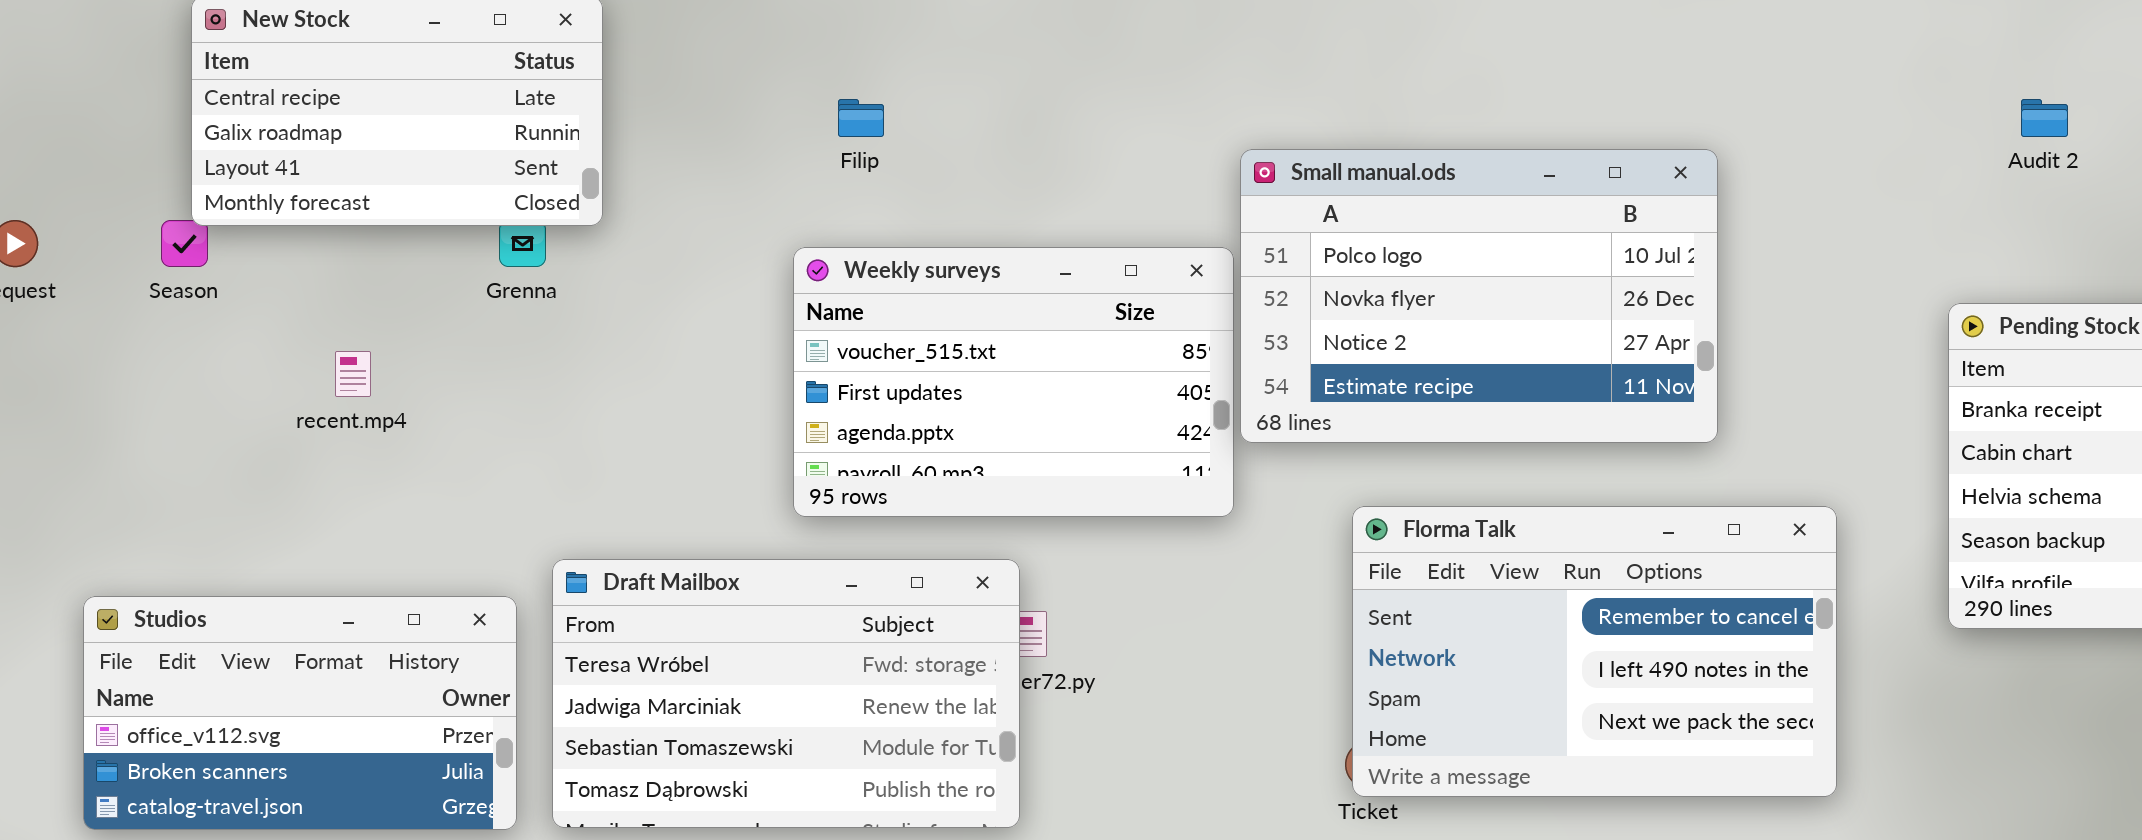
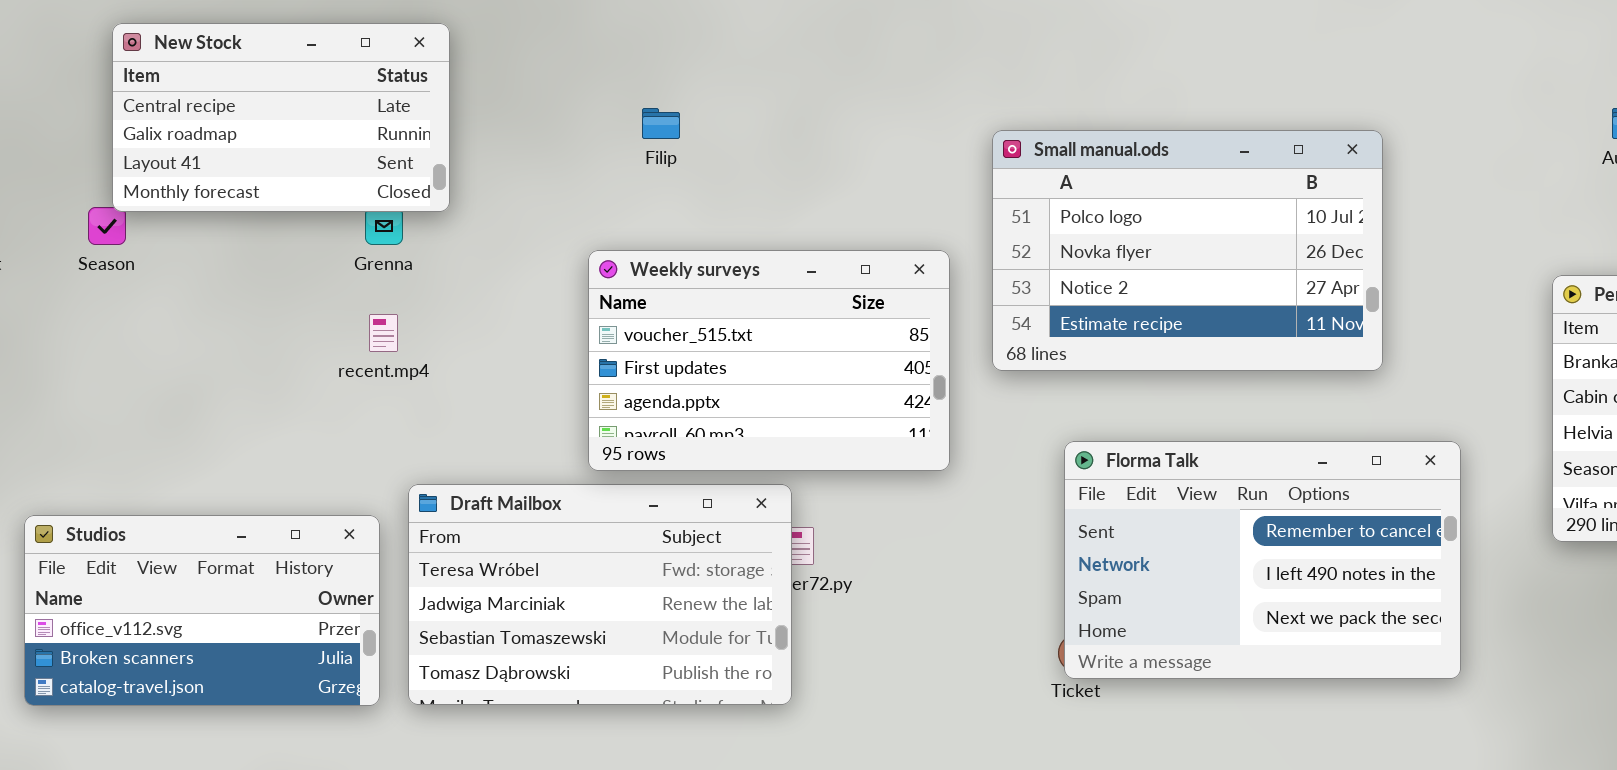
Small manual.ods: [1240,149,1718,443] -> [992,130,1383,371], moved
Weekly surveys: [793,247,1234,517] -> [588,250,950,471], moved
recent.mp4: [335,351,371,397] -> [369,314,398,352], moved

